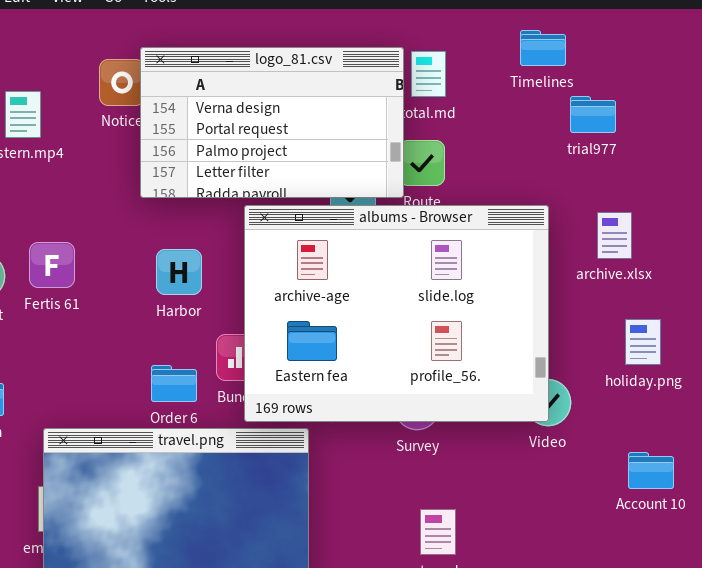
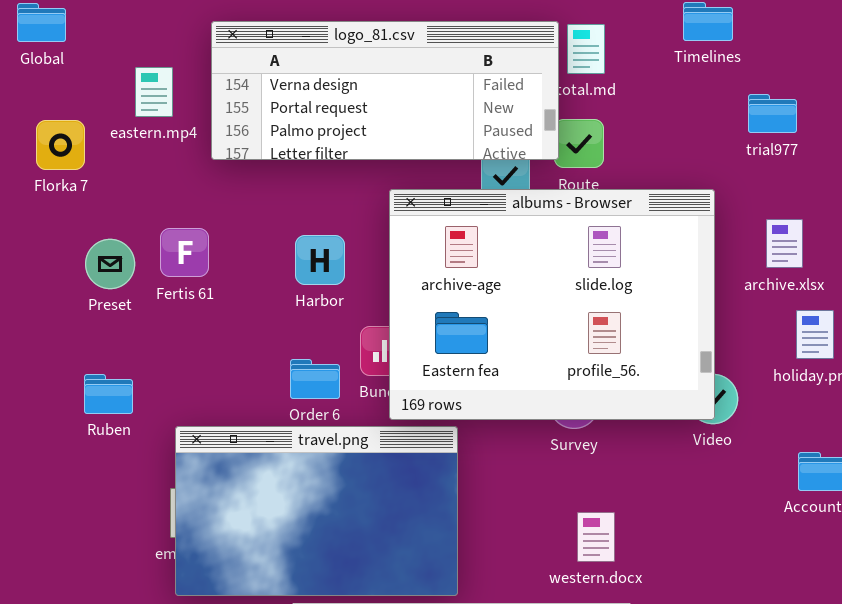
logo_81.csv: [140,47,404,198] -> [211,21,559,160], resized
trial977: [570,96,616,133] -> [748,94,797,133], moved
archive.xlsx: [597,212,632,259] -> [766,219,803,268], moved

